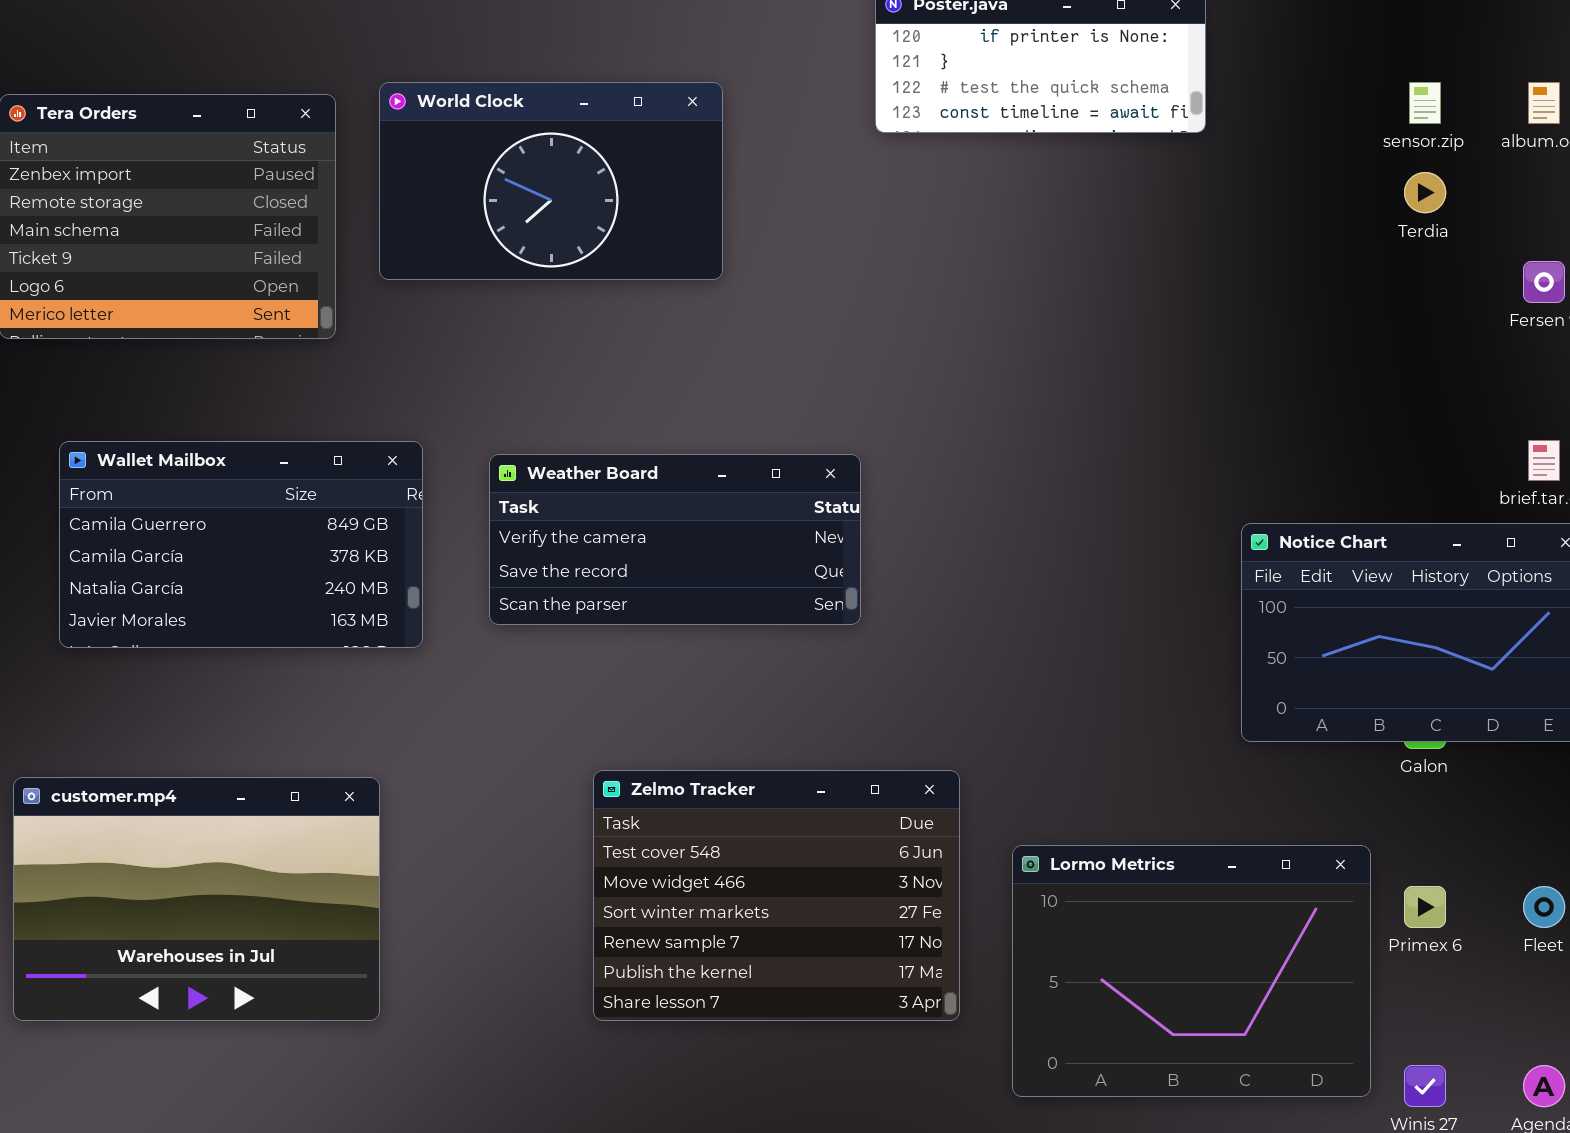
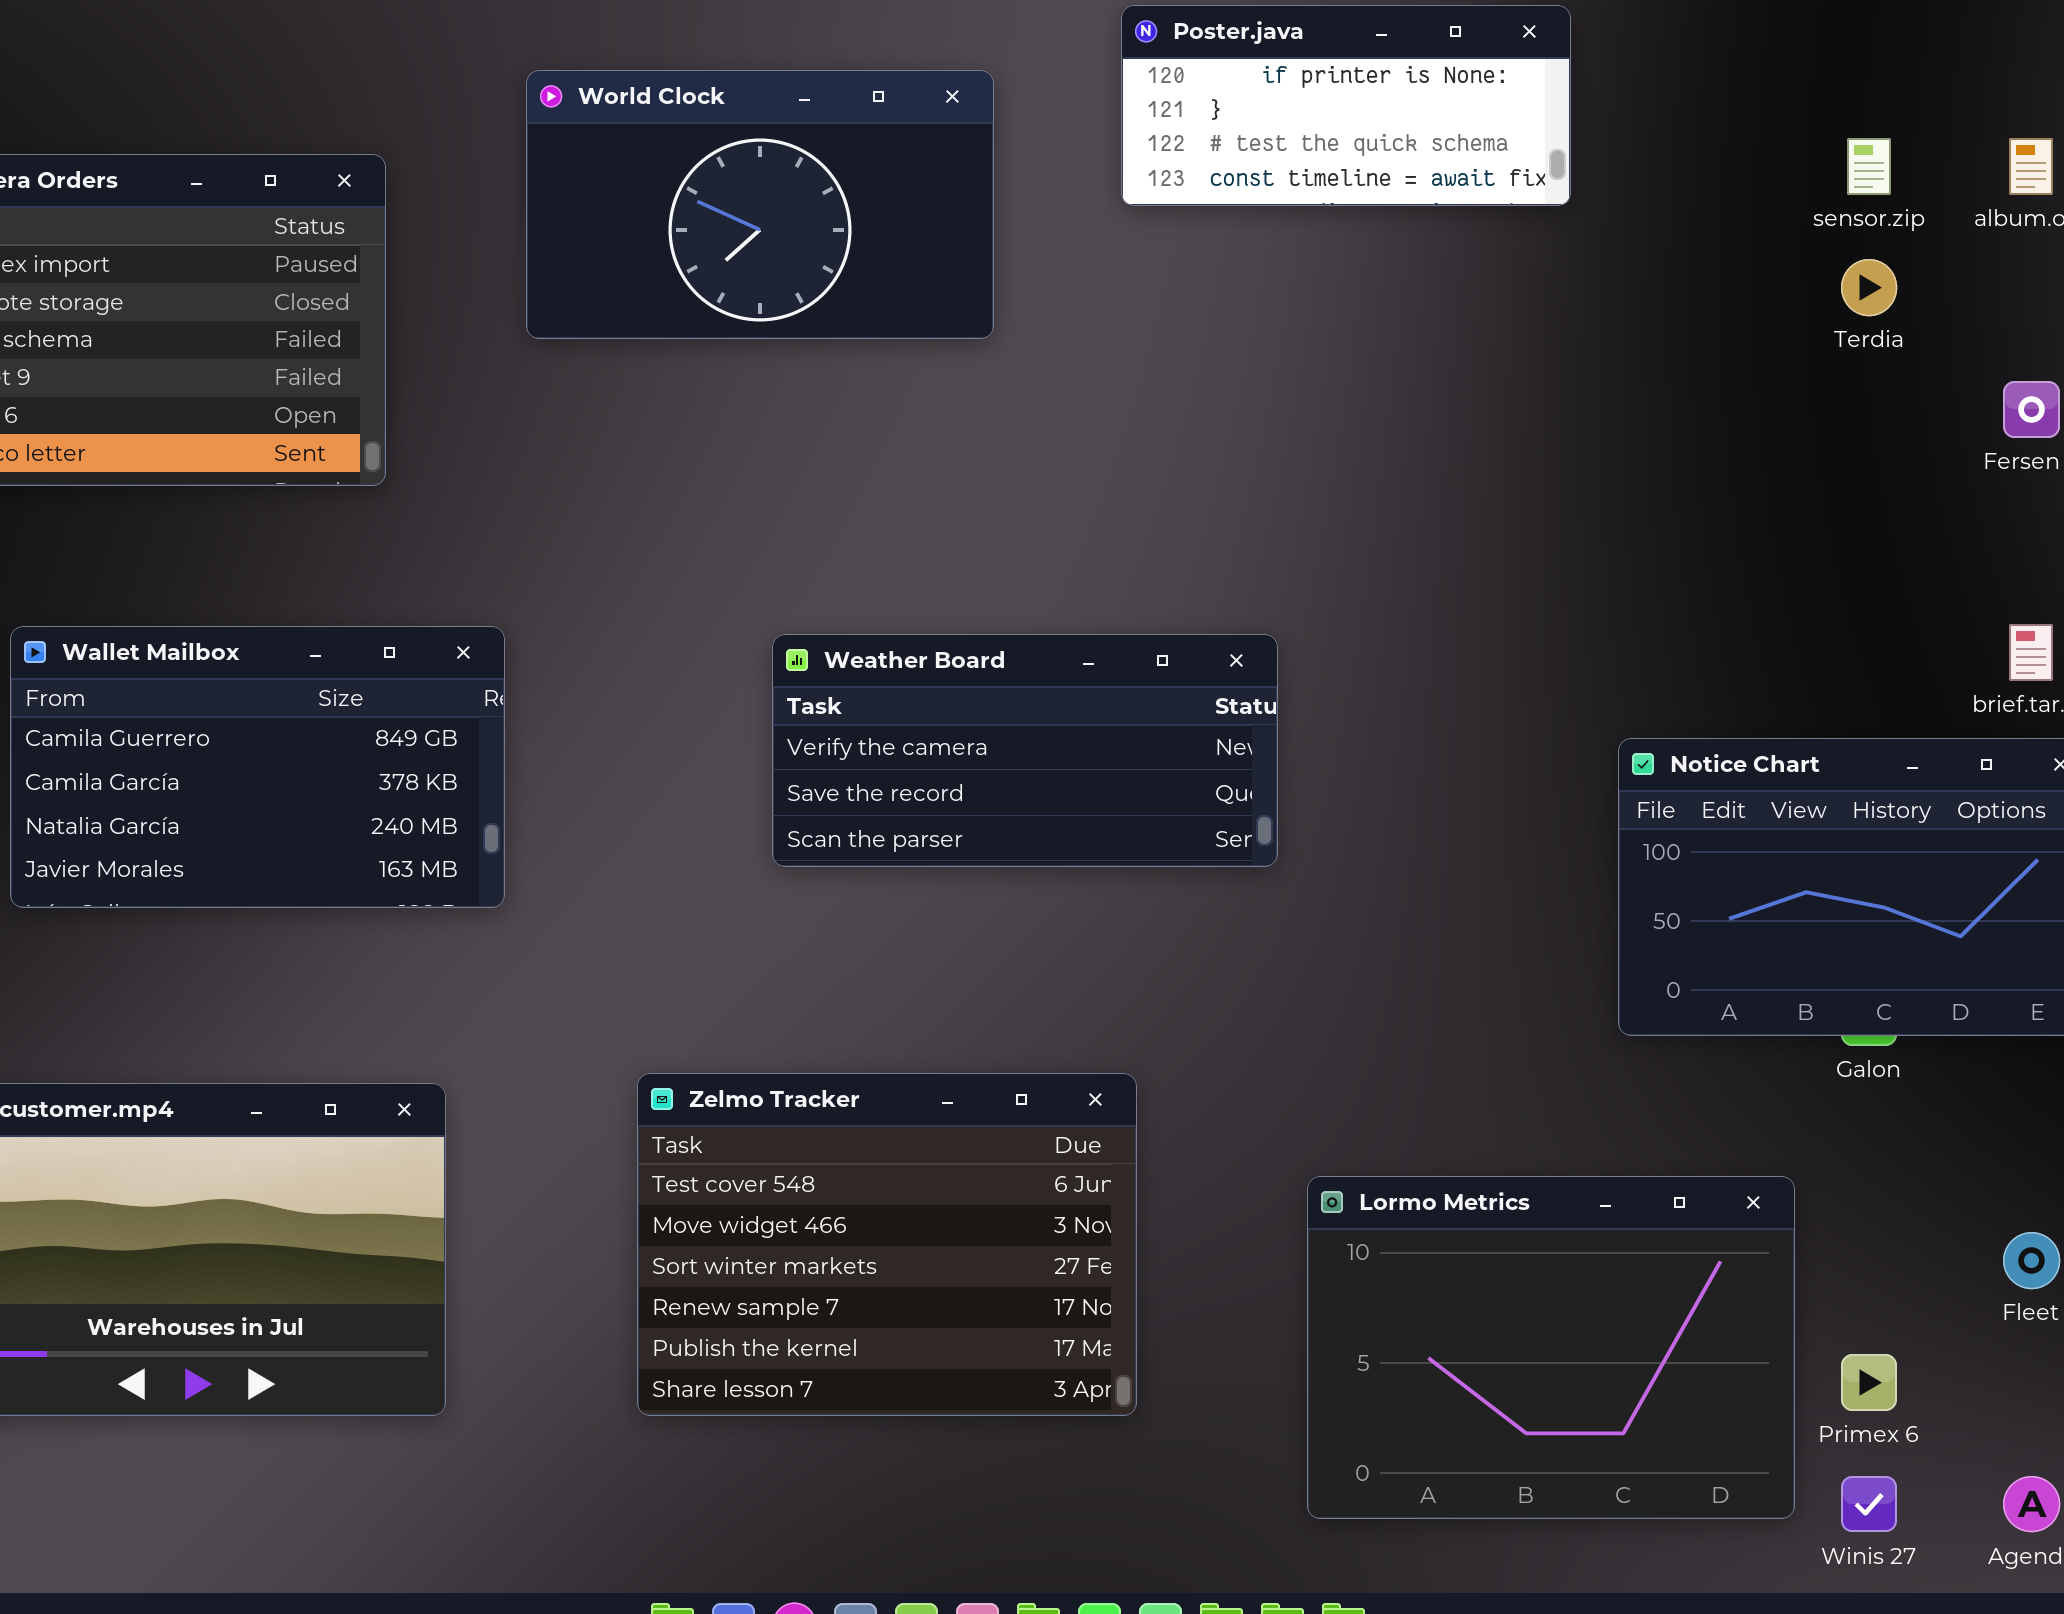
World Clock: [379,82,723,280] -> [526,70,994,339], moved
Weather Board: [489,454,861,625] -> [772,634,1278,867], moved
Zelmo Tracker: [593,770,960,1021] -> [637,1073,1137,1416], moved
Primex 6: [1404,886,1446,928] -> [1841,1354,1897,1411], moved

